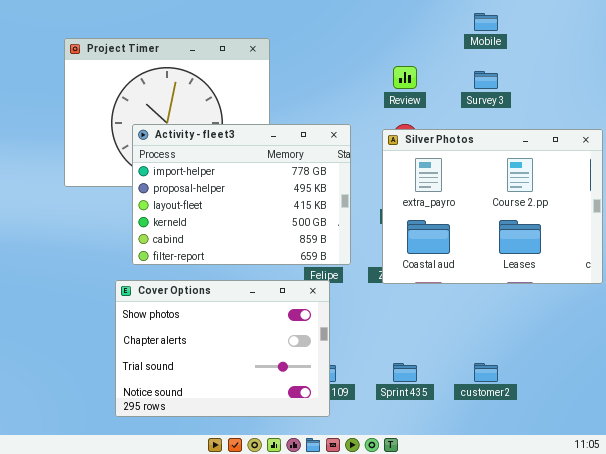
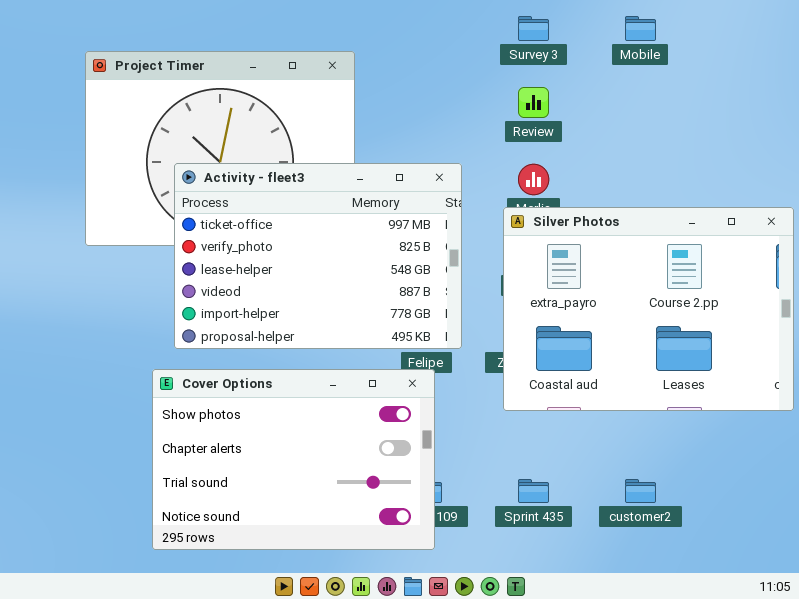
Survey 3: [474,71,498,89] -> [518,16,549,41], moved
Activity - fleet3: [132,124,351,265] -> [174,163,462,349], scrolled up 4 rows
Silver Photos: [382,129,603,284] -> [503,207,794,411], moved

